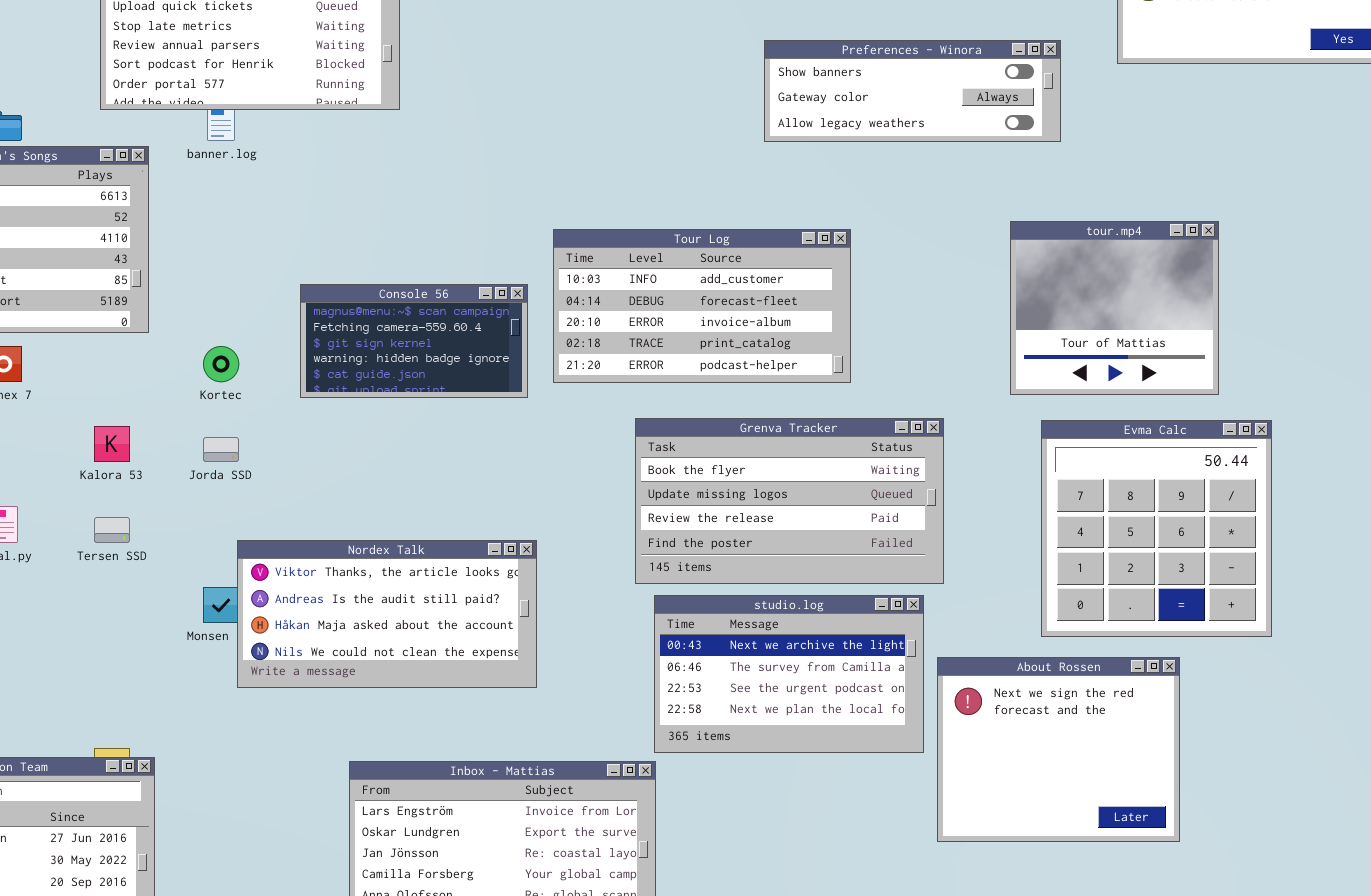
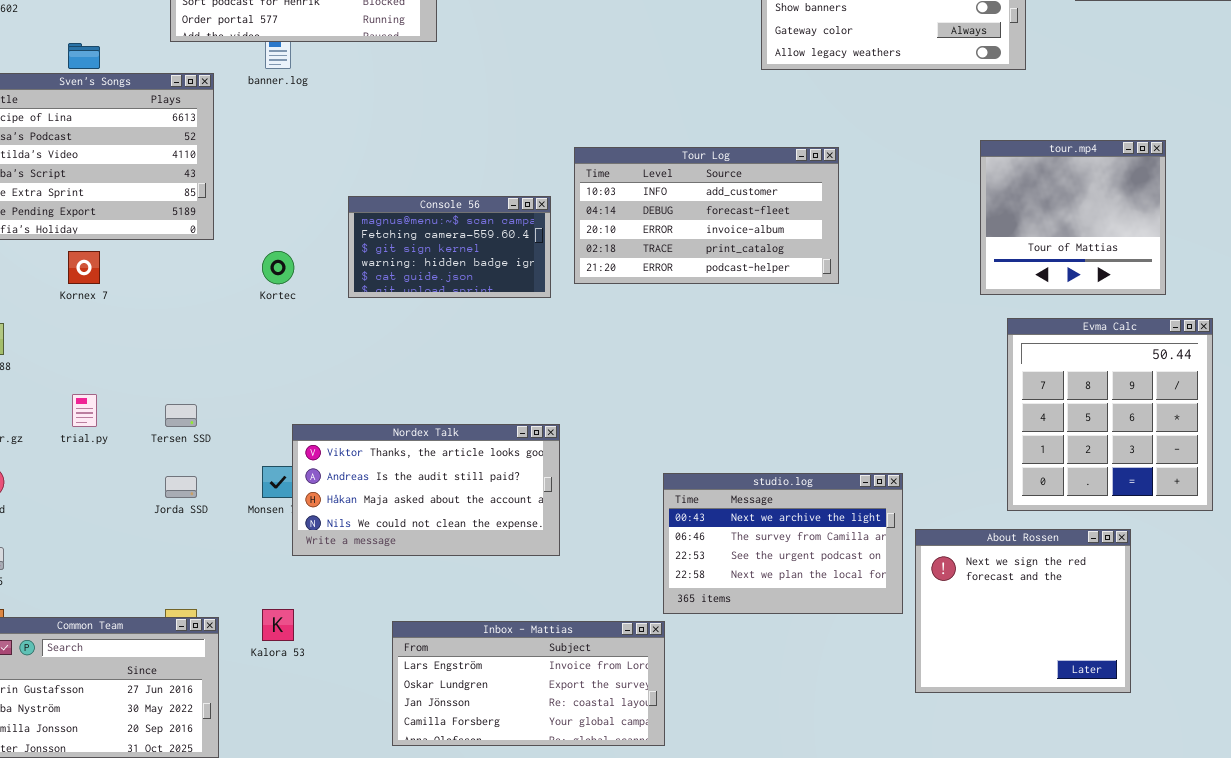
Grenva Tracker: [635,418,944,584] -> none, closed
Kalora 53: [94,426,130,462] -> [262,609,294,641], moved
Jorda SSD: [203,437,239,462] -> [165,476,197,498], moved

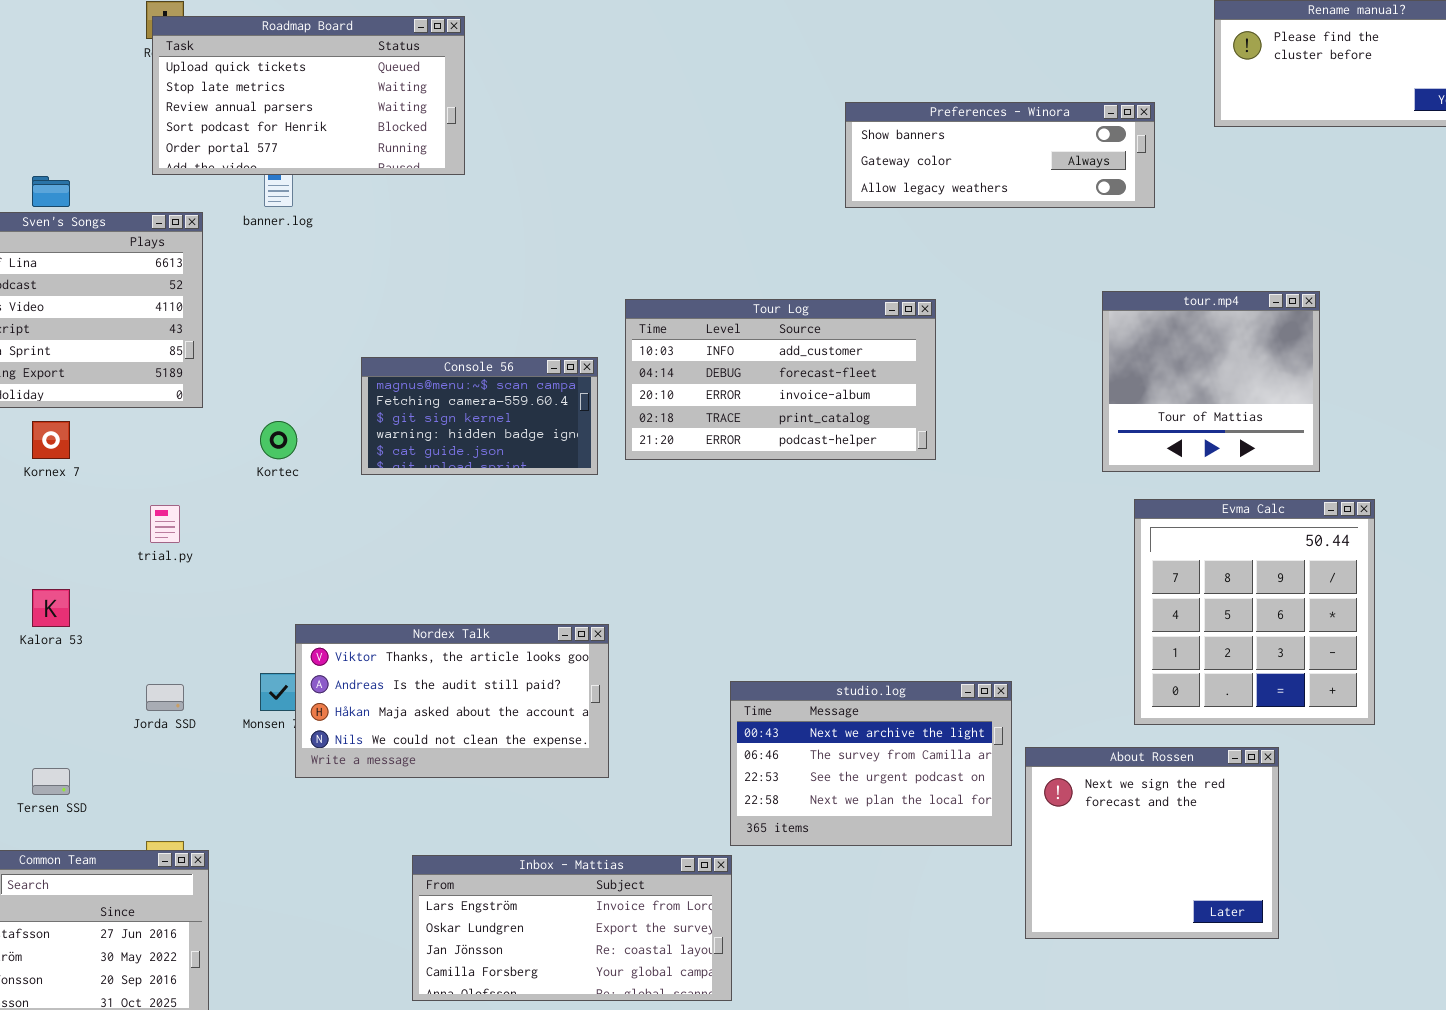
trial.py: [72,394,97,427] -> [150,505,180,543], moved
Tersen SSD: [165,404,197,427] -> [32,768,70,795], moved
Kalora 53: [262,609,294,641] -> [32,589,70,627], moved

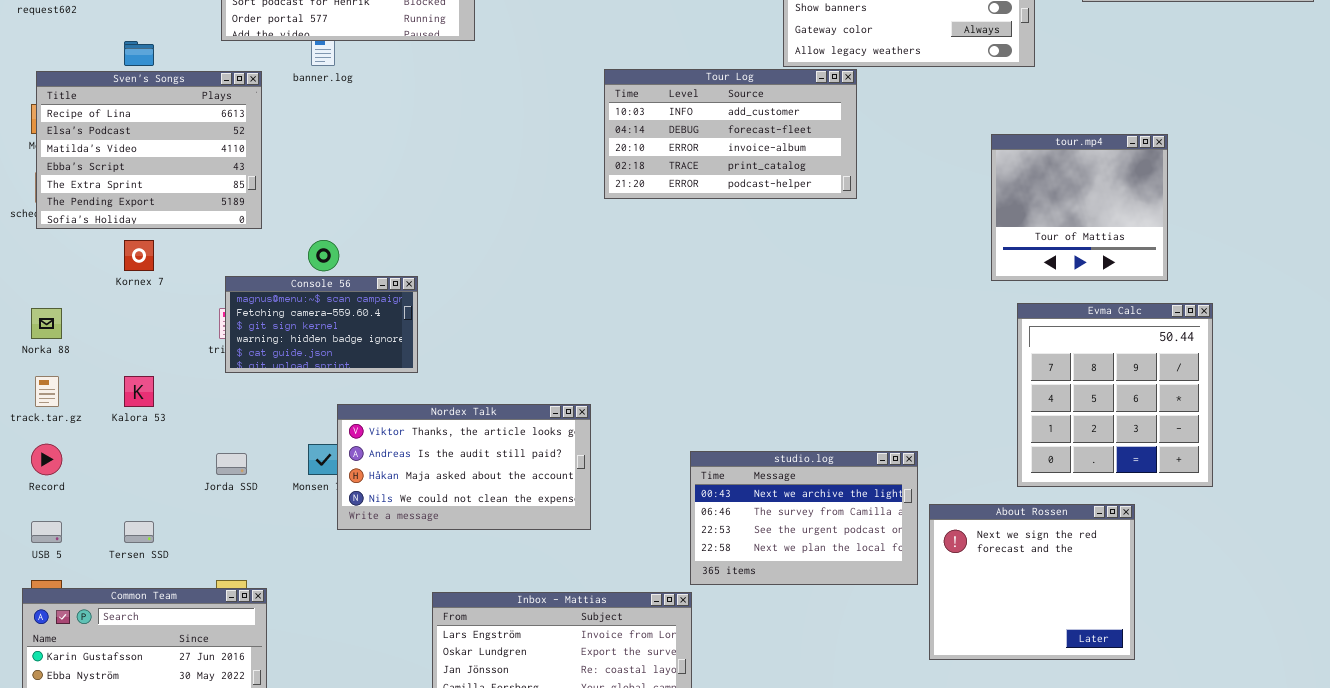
Tour Log: [625,299,936,460] -> [604,69,857,199], moved
Console 56: [361,357,598,475] -> [225,276,418,373], moved

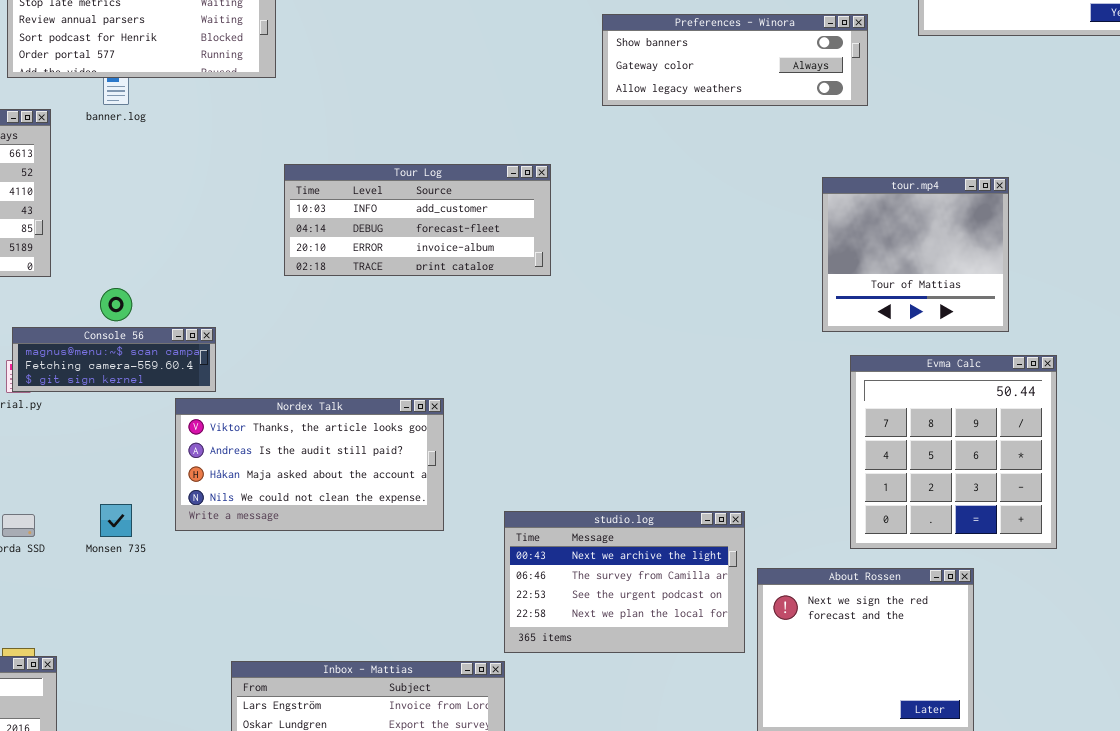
Tour Log: [604,69,857,199] -> [284,164,551,276], moved, resized
Console 56: [225,276,418,373] -> [12,327,216,392], resized
Nordex Talk: [337,404,591,530] -> [175,398,444,531], moved

